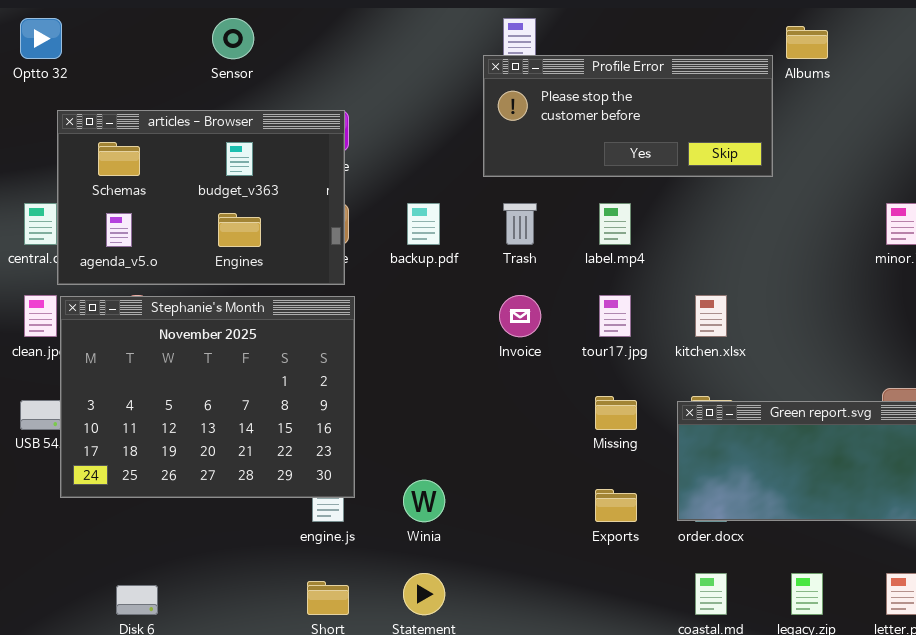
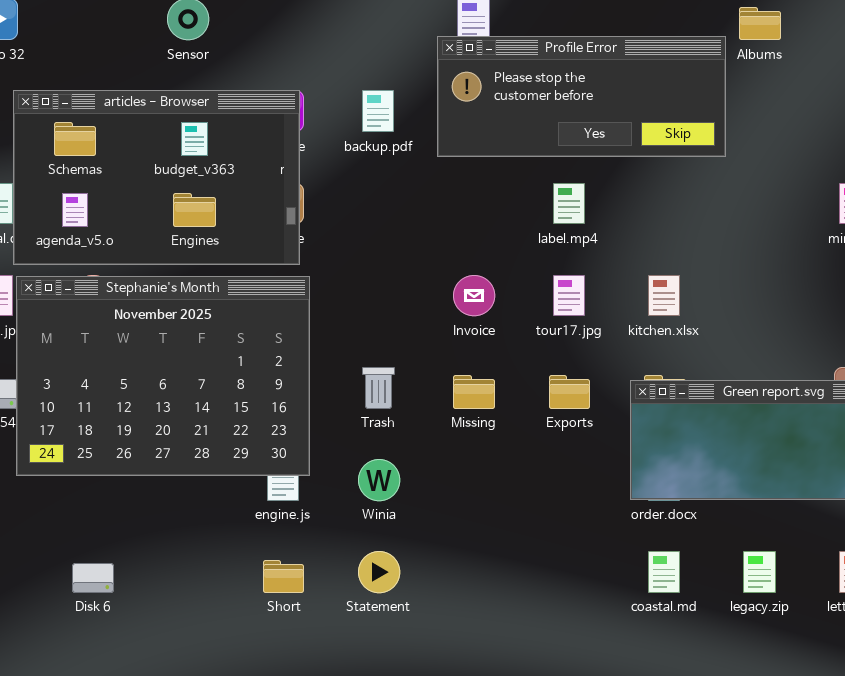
backup.pdf: [407,203,440,245] -> [362,90,394,132], moved
Trash: [503,203,537,245] -> [362,367,395,409], moved
Missing: [595,396,637,430] -> [453,375,495,409], moved
Exports: [595,489,637,522] -> [549,375,590,409], moved

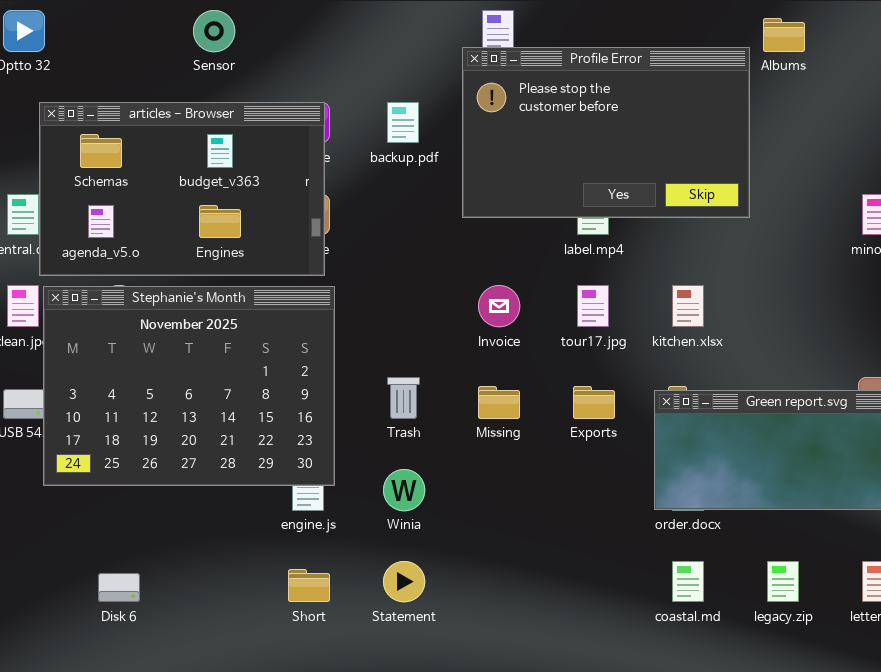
Profile Error: [437,36,726,157] -> [462,47,750,218], resized

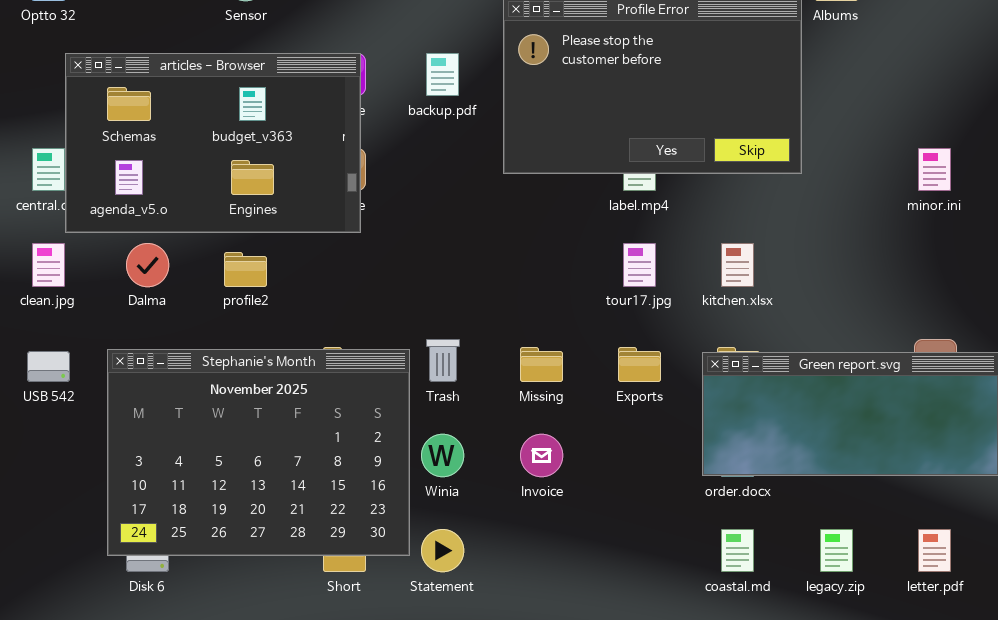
Invoice: [478,285,520,327] -> [520,434,563,477], moved
Stephanie's Month: [43,286,335,486] -> [107,349,410,556], moved

